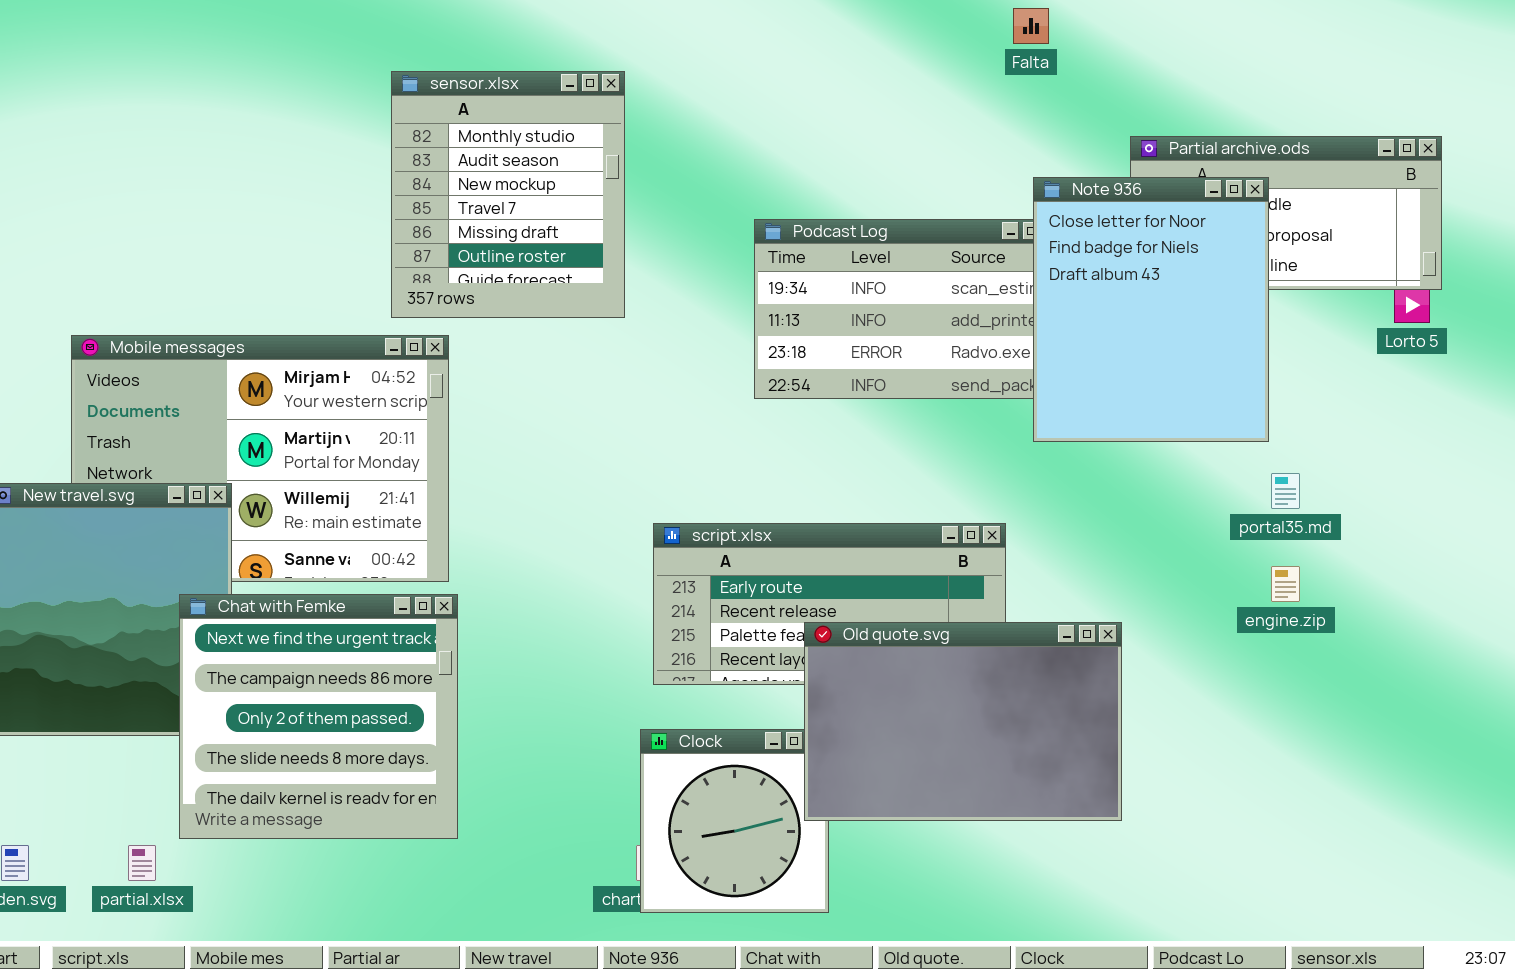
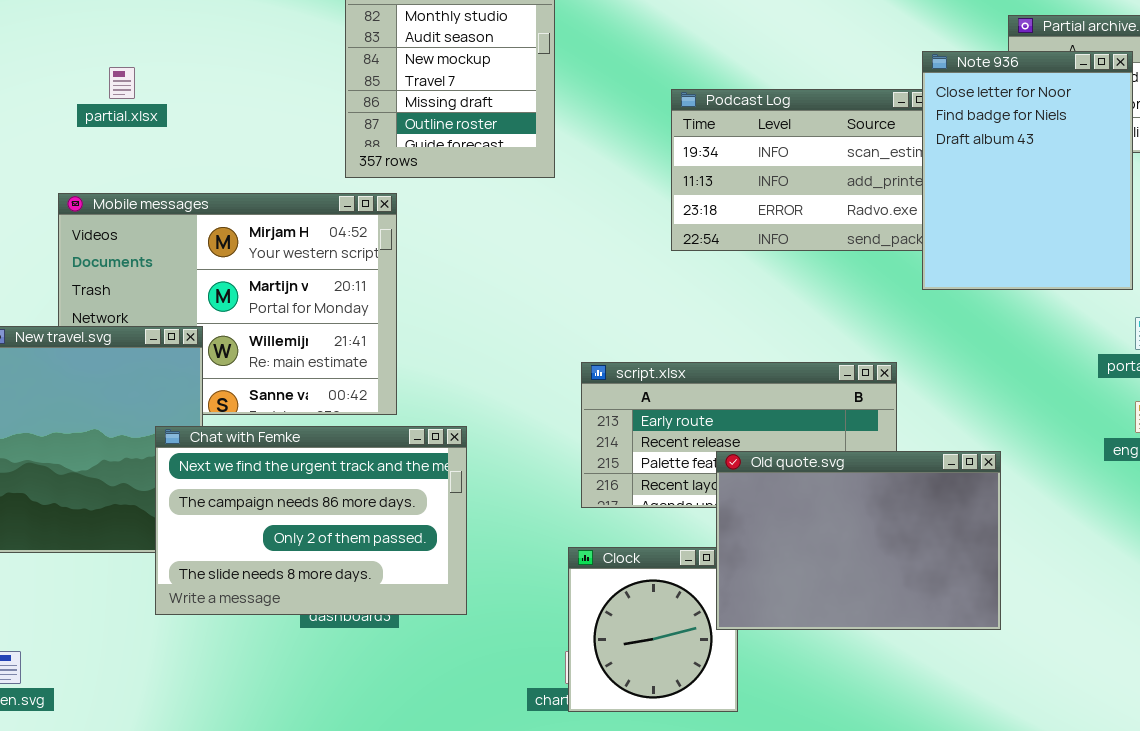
Chat with Femke: [179,594,458,839] -> [155,426,467,615], resized
partial.xlsx: [128,845,156,881] -> [109,67,135,99], moved

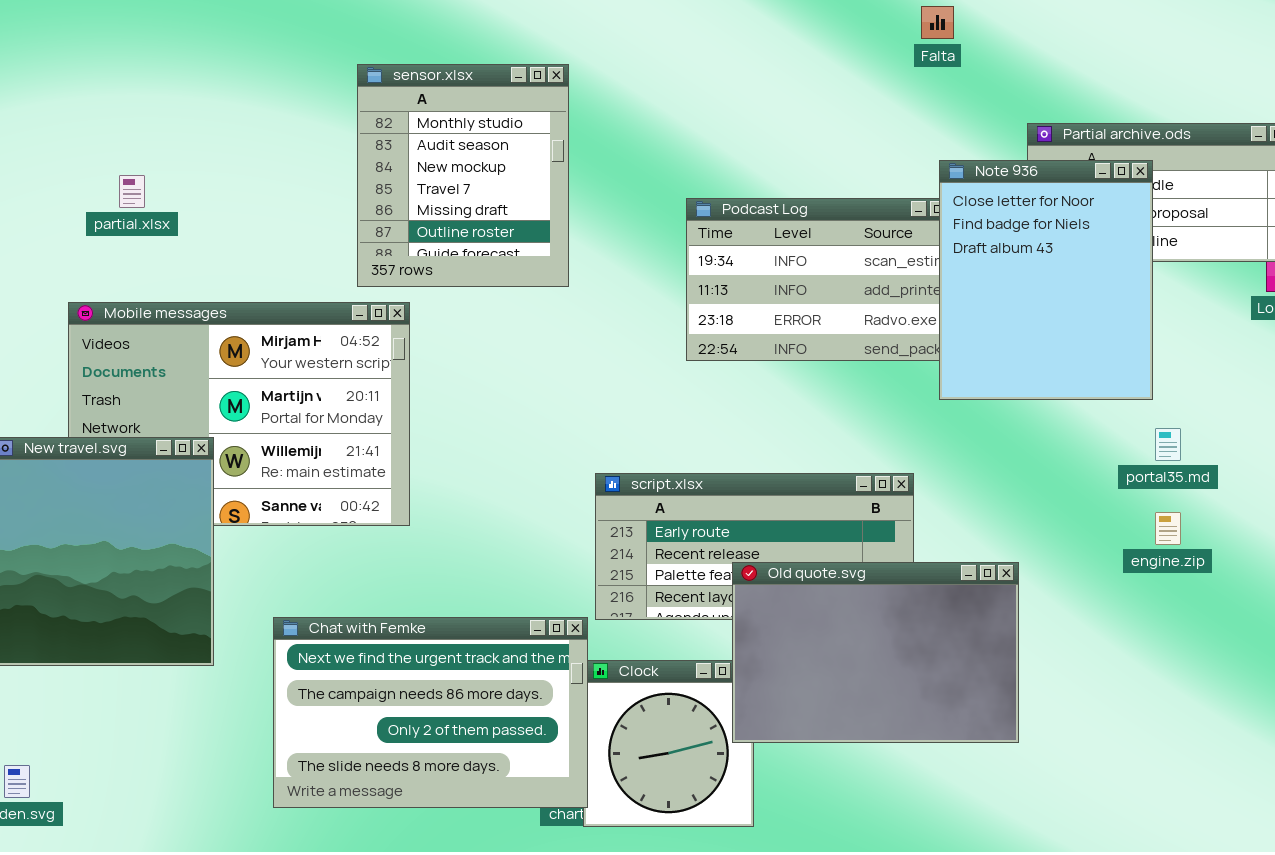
Chat with Femke: [155,426,467,615] -> [273,617,588,808], moved

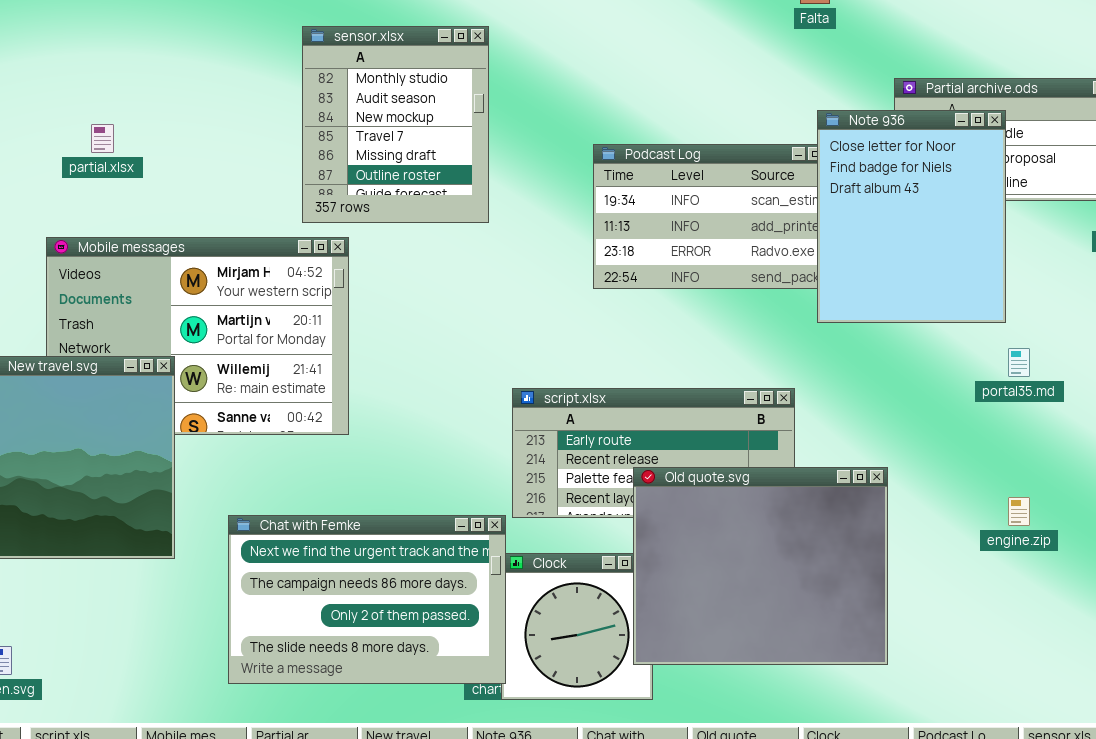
engine.zip: [1155,512,1181,545] -> [1008,497,1030,526], moved
Old quote.svg: [732,562,1019,743] -> [633,467,888,665], resized

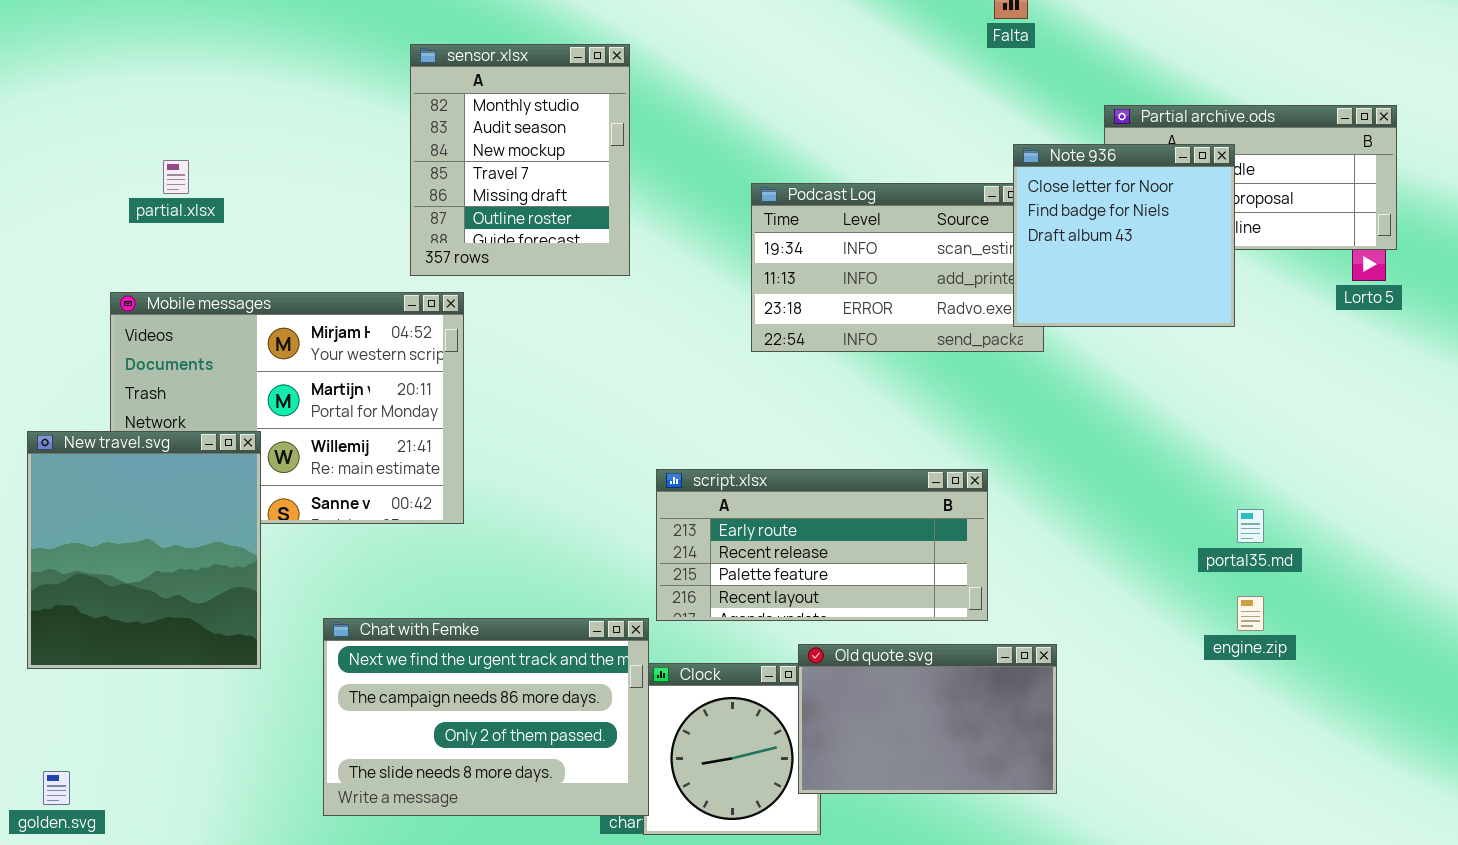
Note 936: [817,110,1006,323] -> [1013,144,1235,327], resized
portal35.md: [1008,348,1030,377] -> [1237,509,1264,543], moved
Old quote.svg: [633,467,888,665] -> [798,644,1057,794], resized

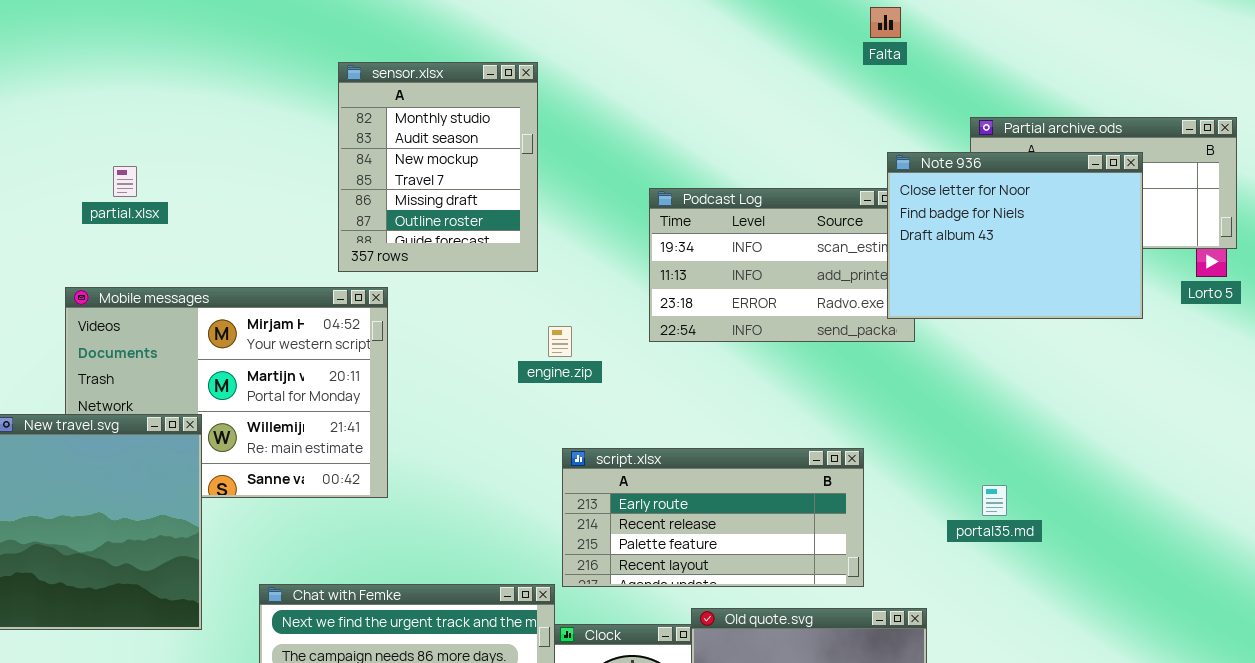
Note 936: [1013,144,1235,327] -> [887,152,1143,319], resized
portal35.md: [1237,509,1264,543] -> [982,485,1007,516], moved
engine.zip: [1237,596,1264,631] -> [548,326,572,357], moved

